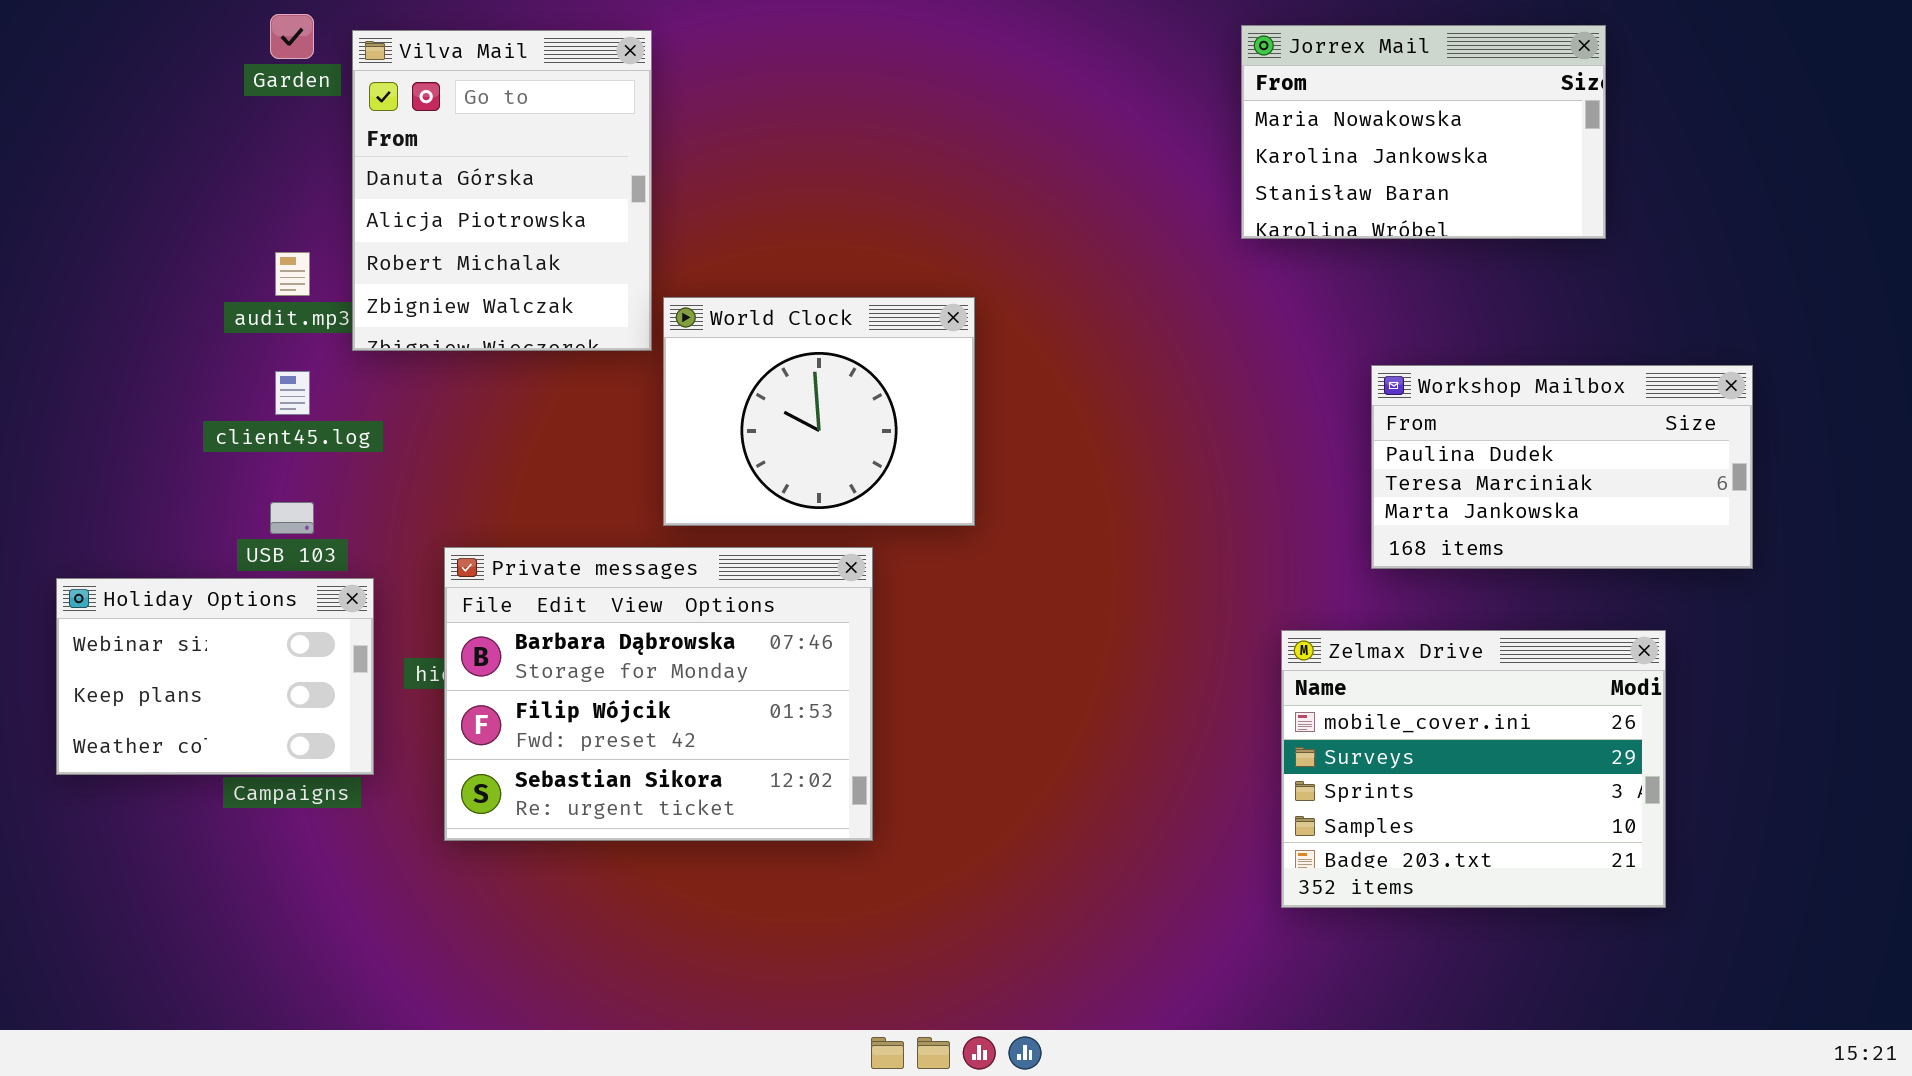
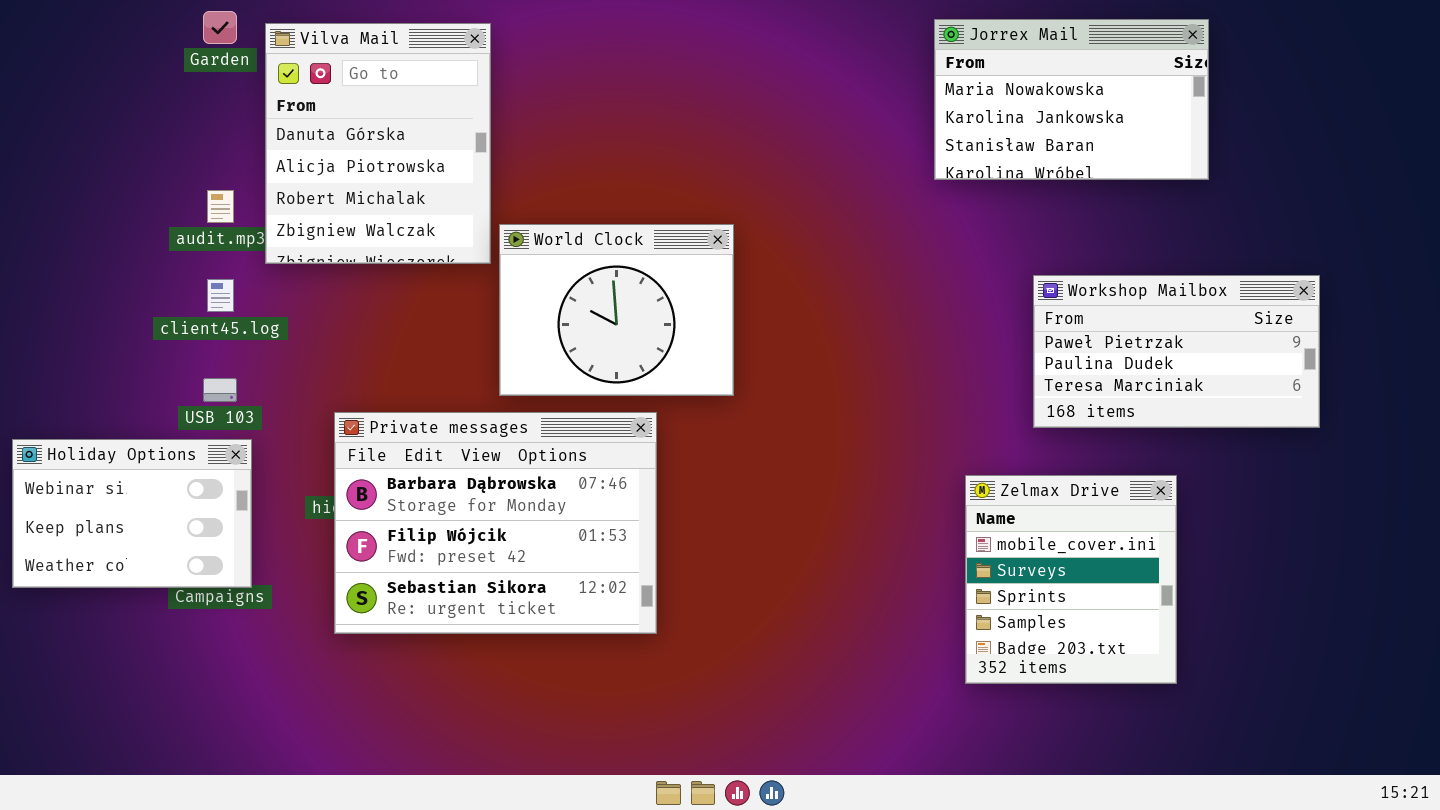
Workshop Mailbox: [1371,365,1753,569] -> [1033,275,1320,428], scrolled up 1 row
Holiday Options: [56,578,374,775] -> [12,439,252,588], moved
Zelmax Drive: [1281,630,1666,908] -> [965,475,1177,684], resized

